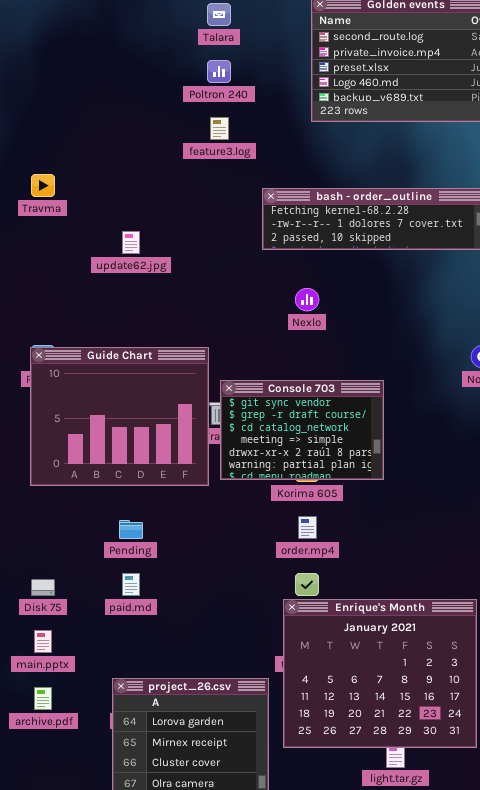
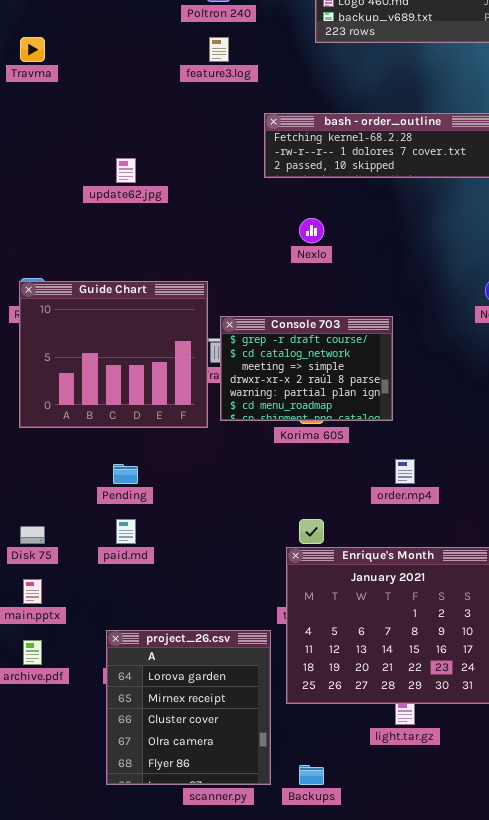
Travma: [31,174,55,197] -> [20,37,45,62], moved
Console 703: [220,380,384,480] -> [220,316,393,421], scrolled down 1 row
order.mp4: [298,516,317,539] -> [395,459,415,484], moved

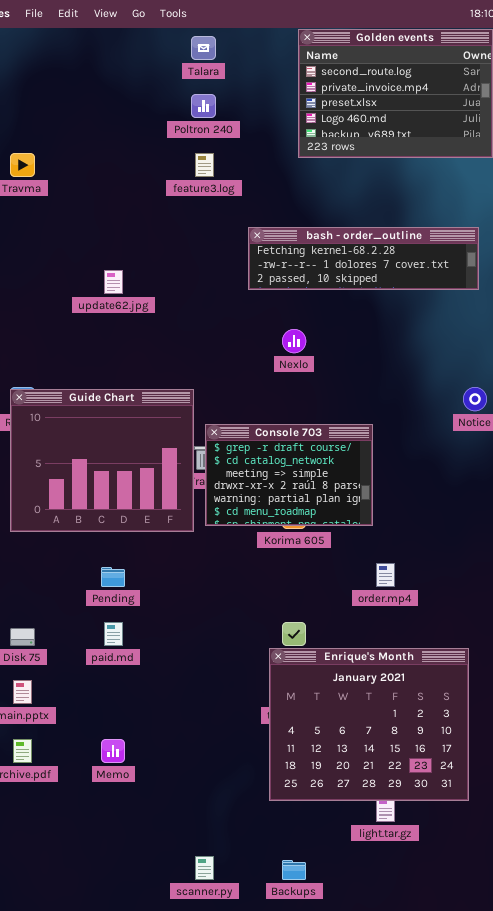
project_26.csv: [106,630,271,785] -> none, closed

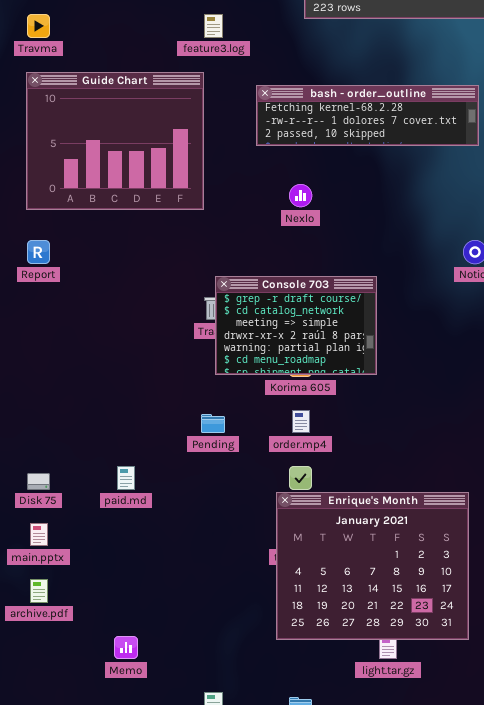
Guide Chart: [10,389,194,532] -> [26,72,204,210], moved
order.mp4: [376,563,395,587] -> [292,410,310,433], moved
Pending: [101,567,125,587] -> [201,414,225,433], moved
Memo: [101,739,125,763] -> [114,636,138,659], moved

